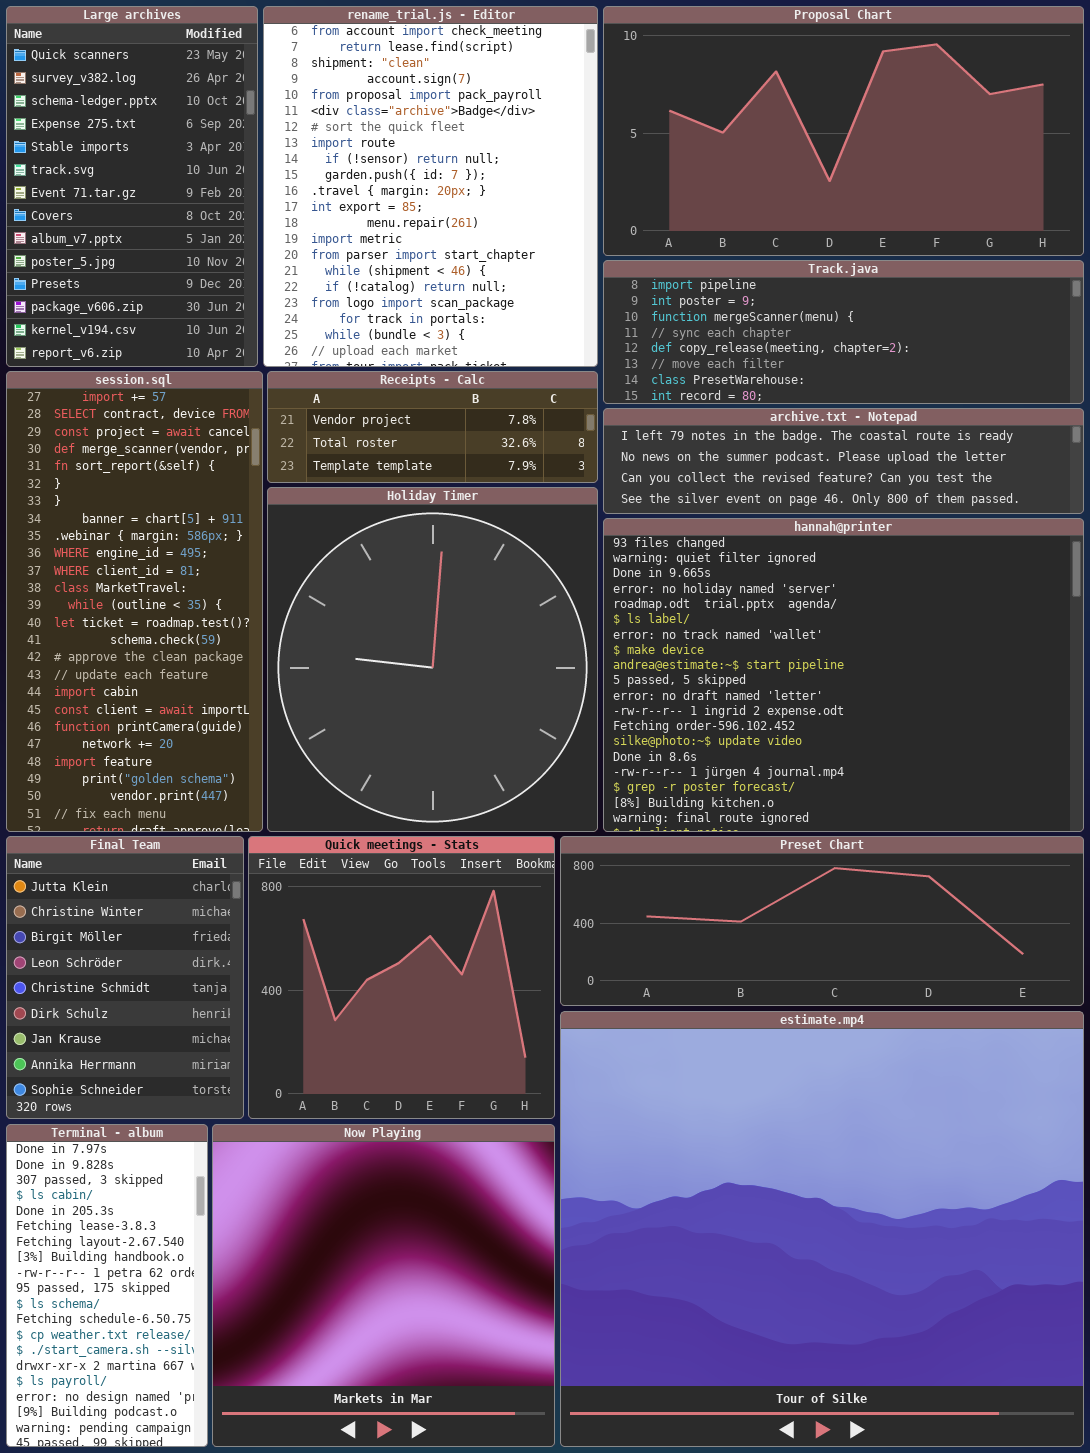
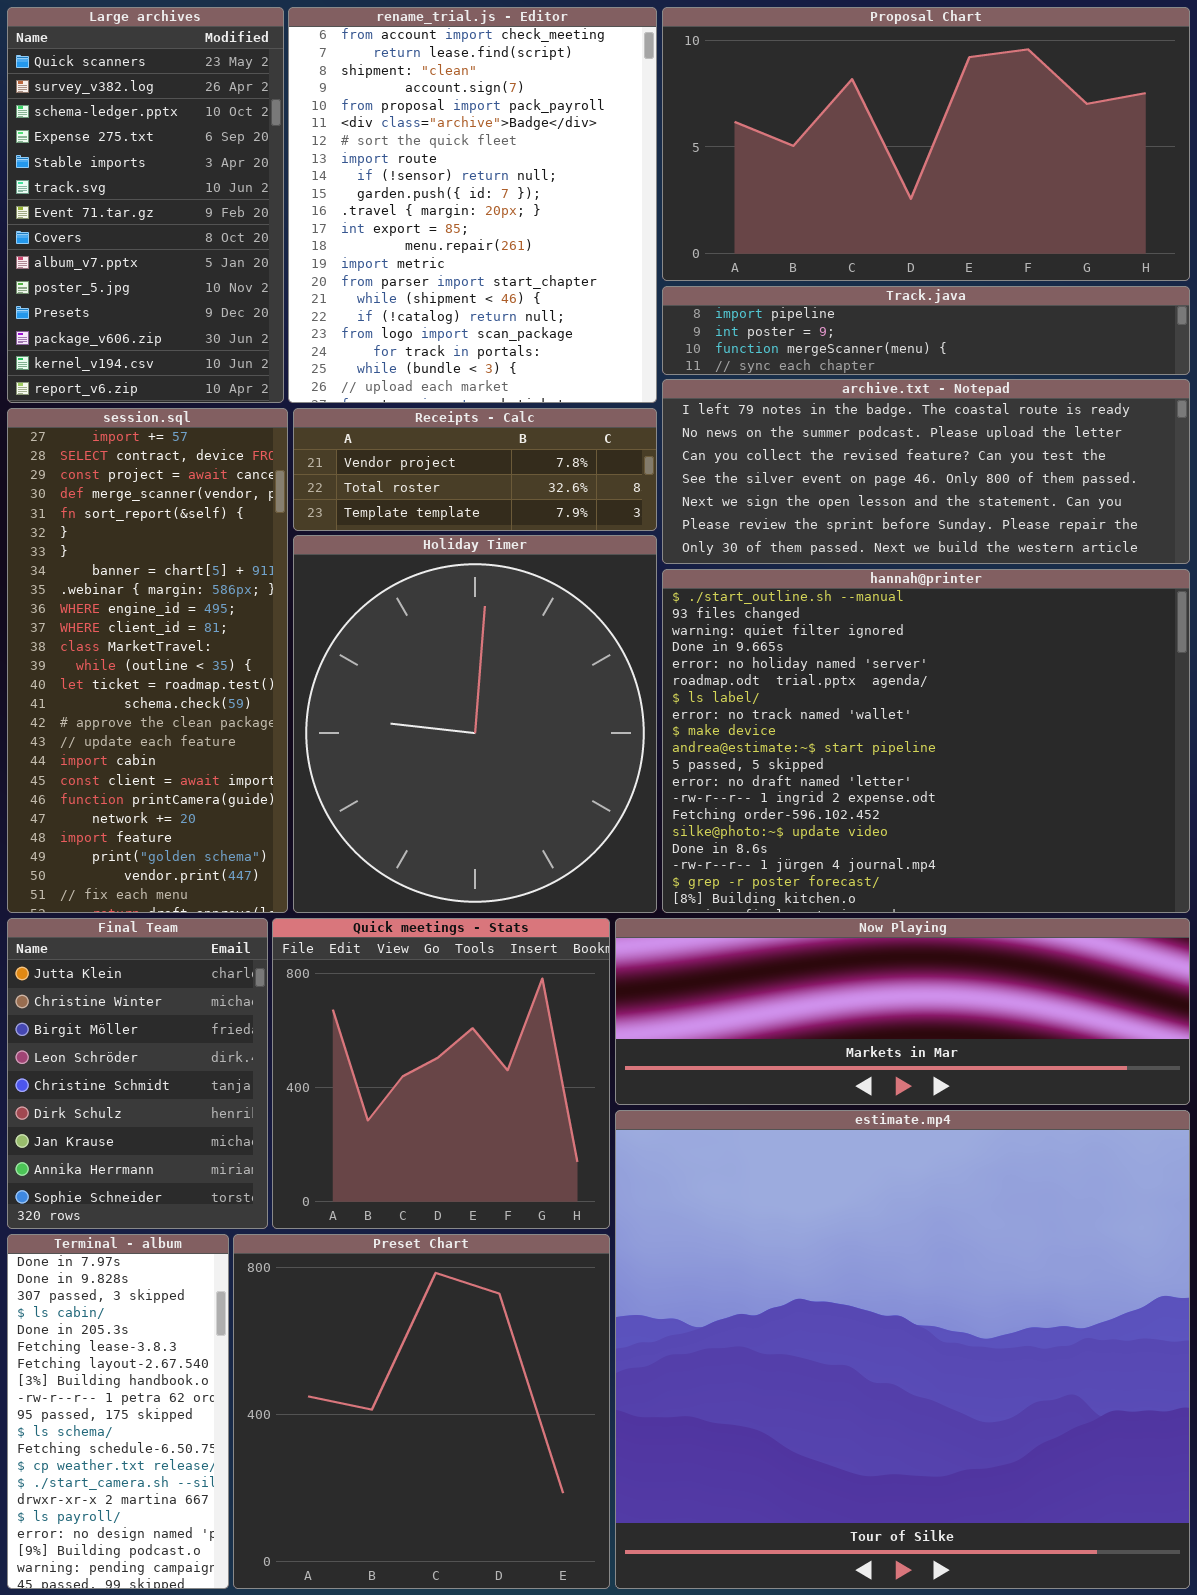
Track.java: [603,260,1084,404] -> [662,286,1190,375], resized
archive.txt - Notepad: [603,408,1084,514] -> [662,379,1190,564], resized
hannah@printer: [603,518,1084,832] -> [662,569,1190,913], scrolled up 1 row
Preset Chart: [560,836,1084,1006] -> [233,1234,610,1589], moved, resized
Now Playing: [212,1124,555,1447] -> [615,918,1190,1105], moved, resized

